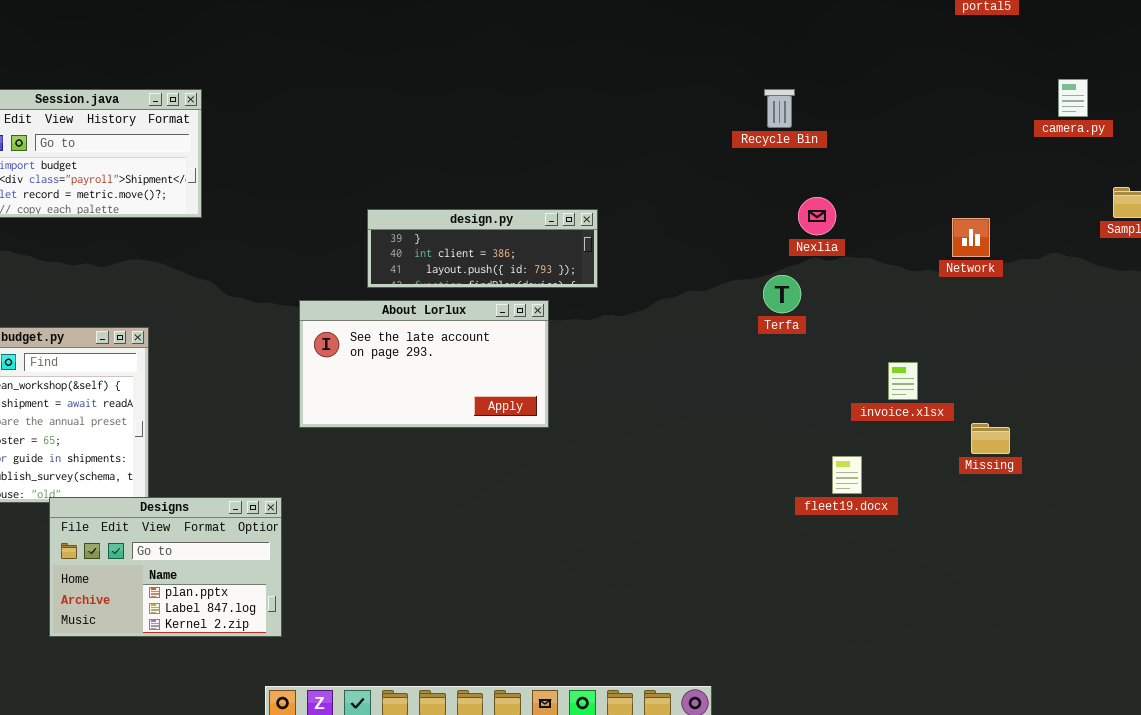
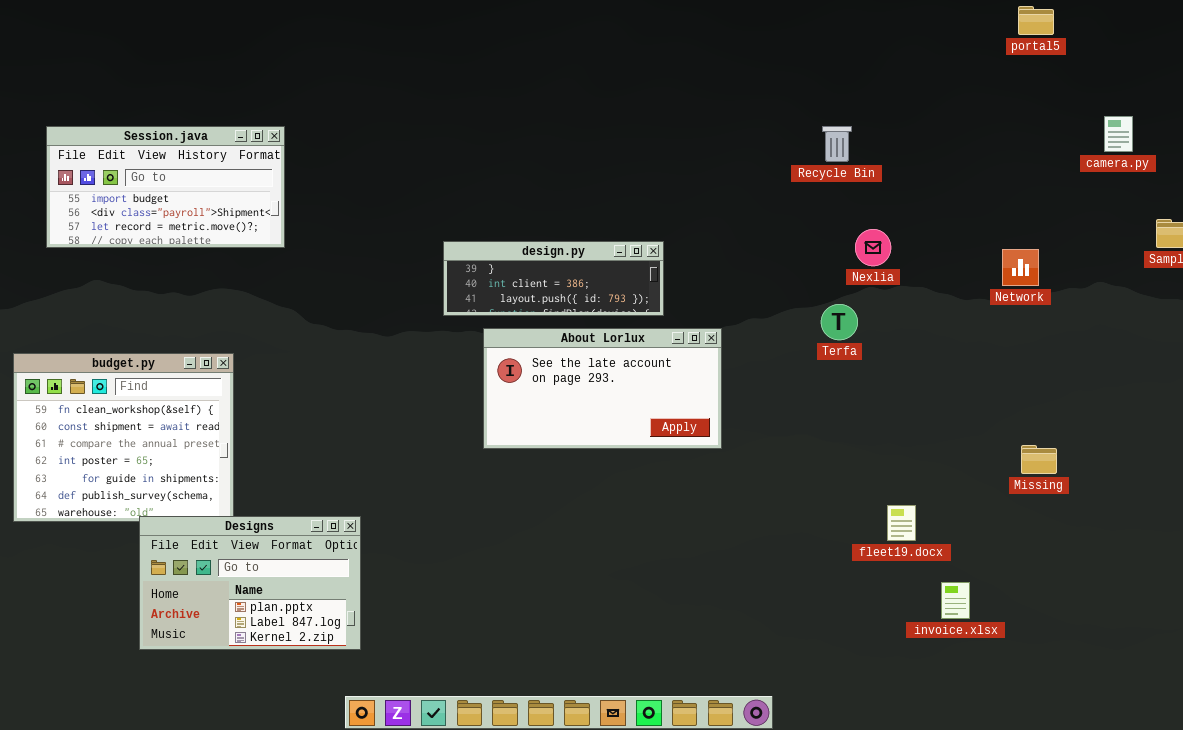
About Lorlux: [299,300,549,428] -> [483,328,722,449], moved
invoice.xlsx: [888,362,918,400] -> [941,582,970,619], moved
fleet19.docx: [832,456,862,494] -> [887,505,916,541], moved

